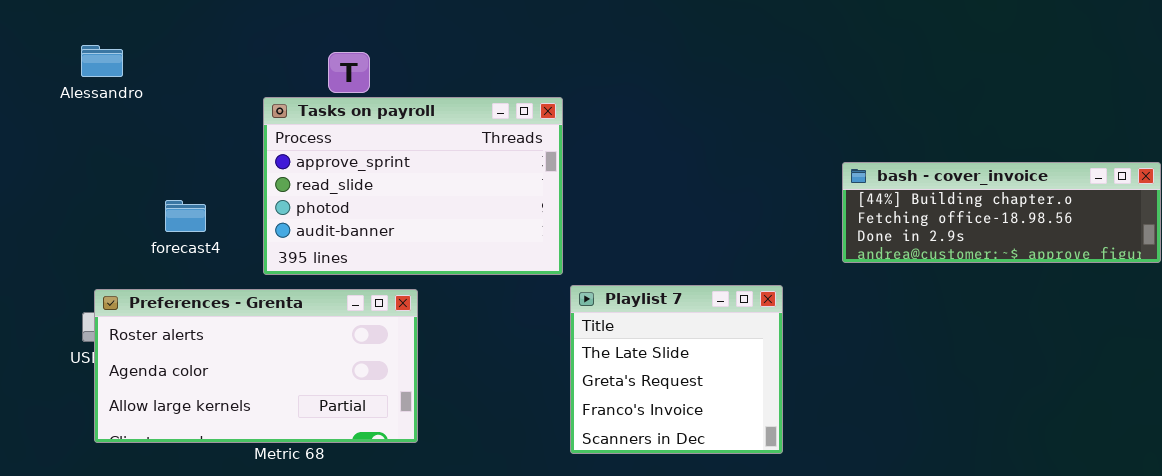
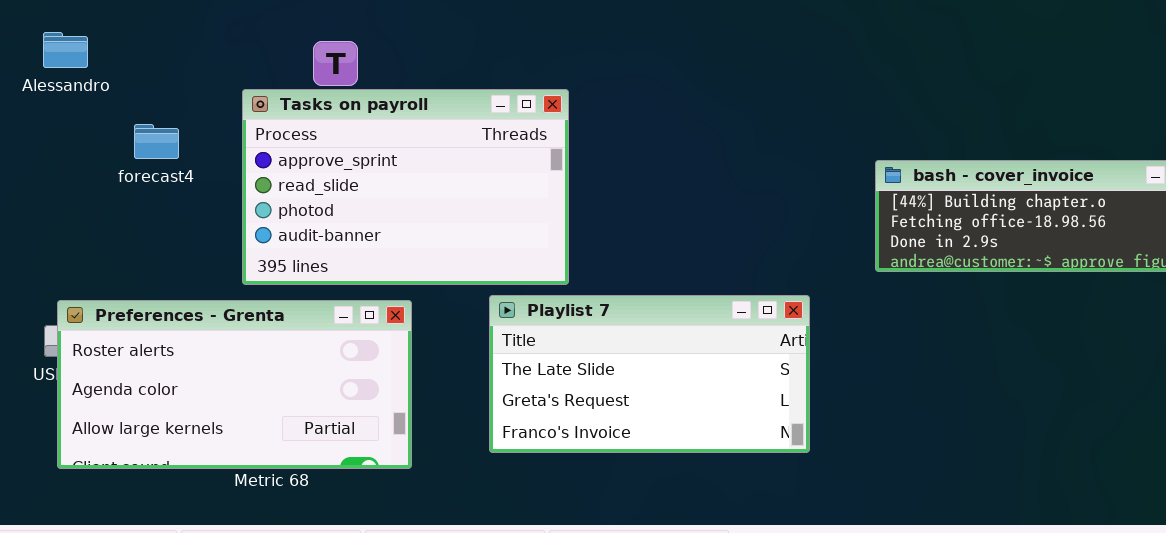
forecast4: [165,200,206,232] -> [134,124,179,159], moved
Playlist 7: [570,285,783,454] -> [489,295,810,453], resized

